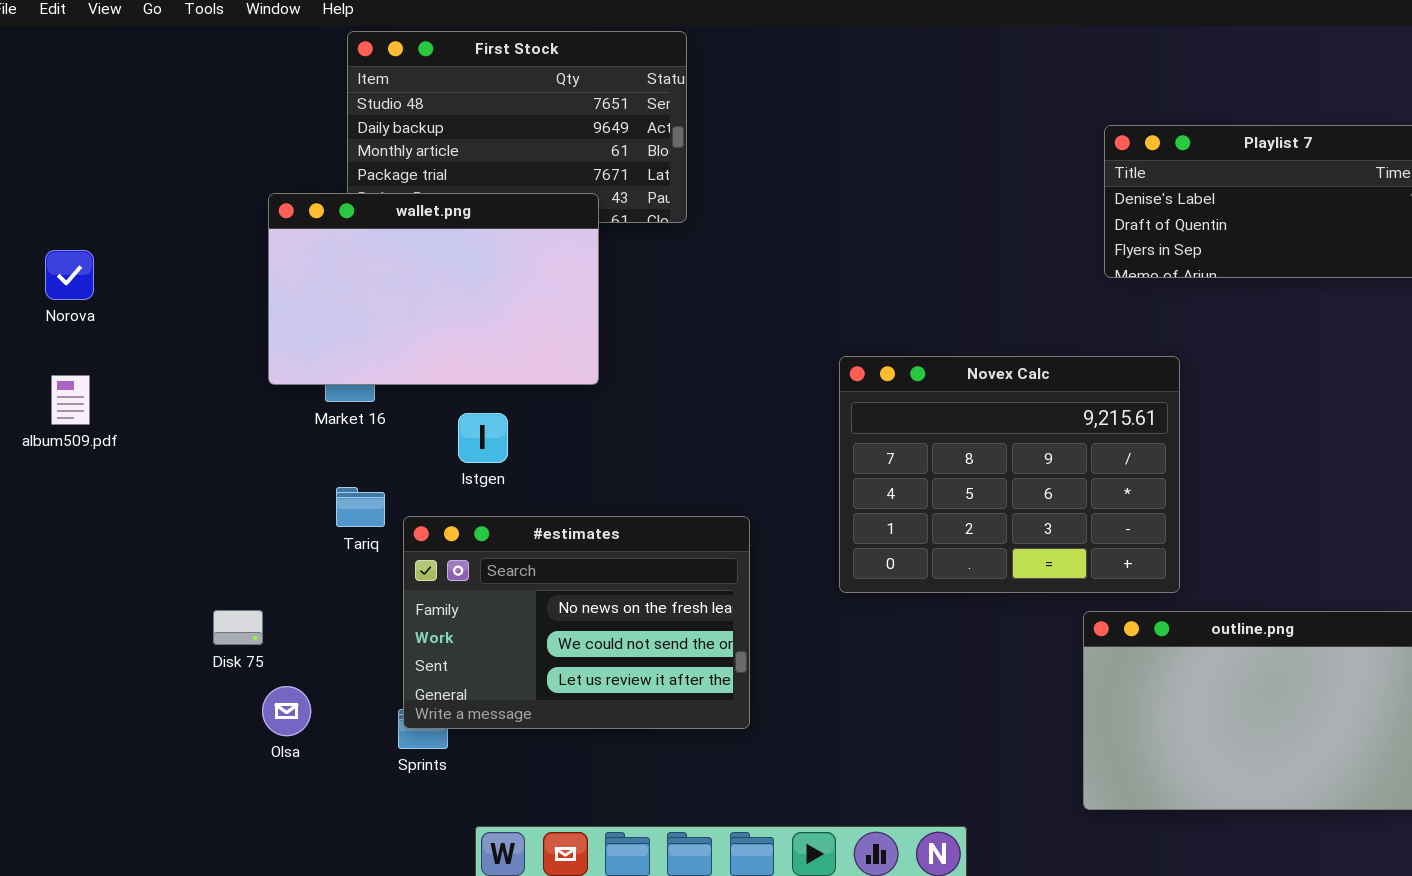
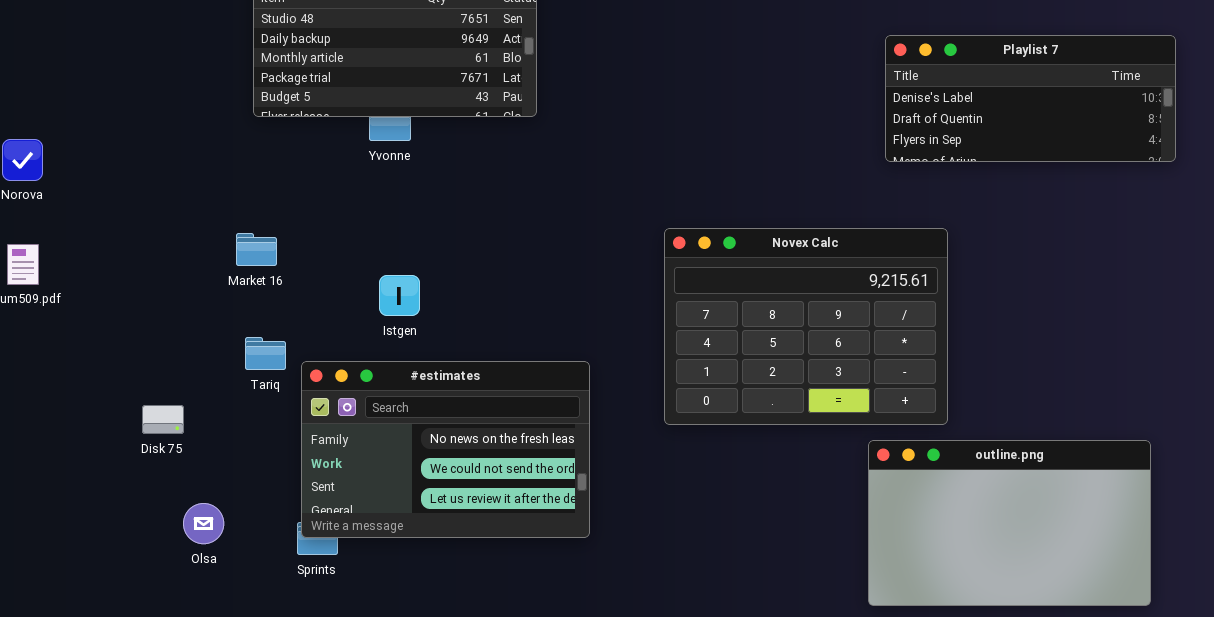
wallet.png: [268,193,599,385] -> none, closed
Istgen: [458,413,508,463] -> [379,275,420,316], moved
Disk 75: [213,610,263,645] -> [142,405,184,434], moved

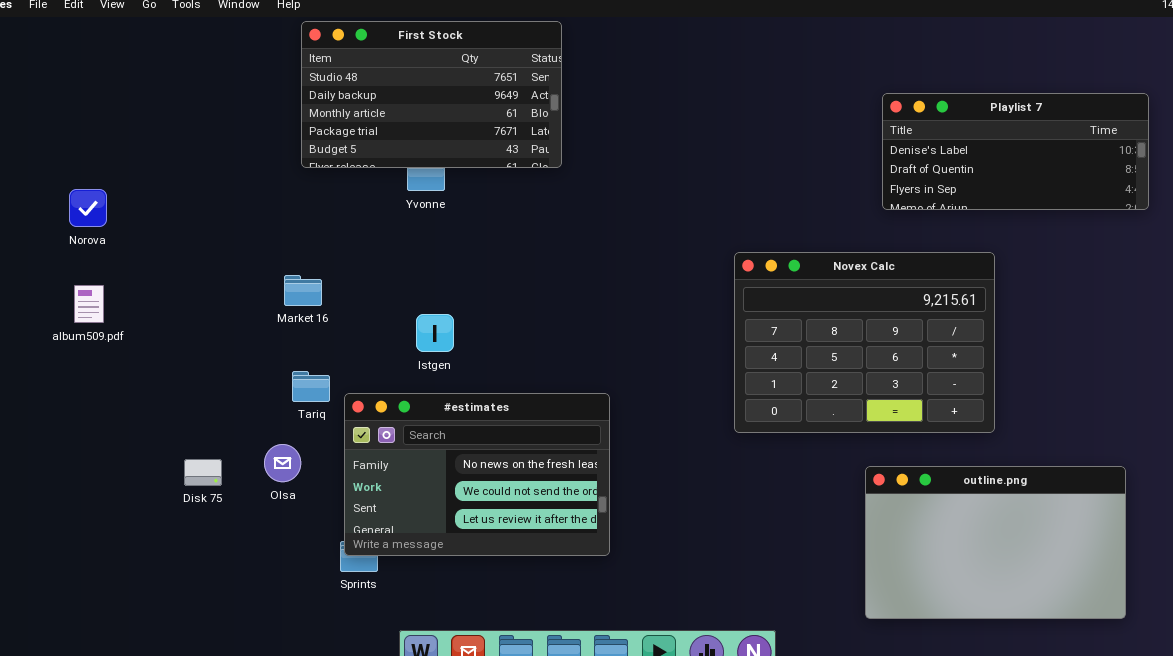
Novex Calc: [664,228,948,425] -> [734,252,995,433], moved
Disk 75: [142,405,184,434] -> [184,459,222,486], moved
Olsa: [183,503,224,544] -> [264,444,301,482], moved

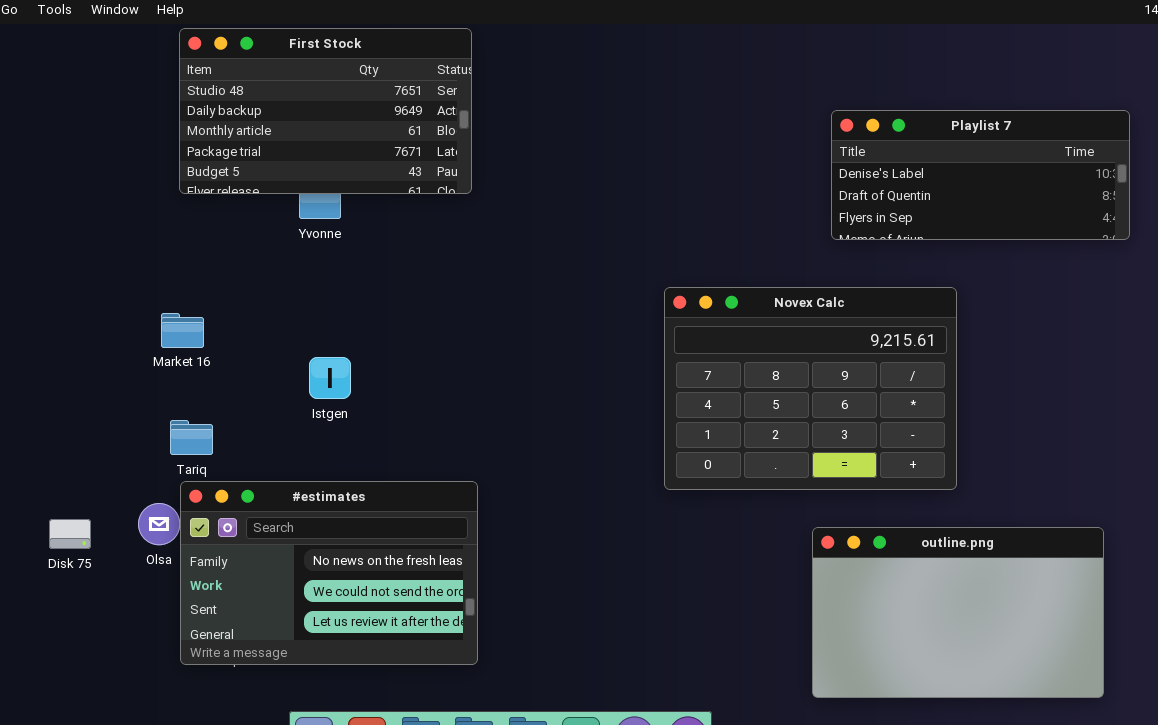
#estimates: [344,393,610,556] -> [180,481,478,665], moved

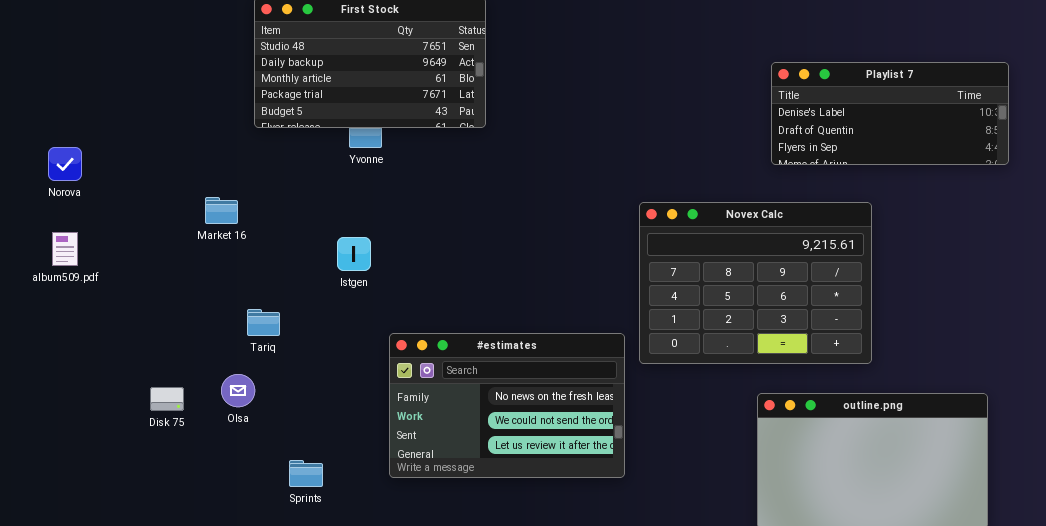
Market 16: [161,313,204,348] -> [205,197,238,224], moved
Istgen: [309,357,351,399] -> [337,237,371,271], moved
#estimates: [180,481,478,665] -> [389,333,625,478], moved

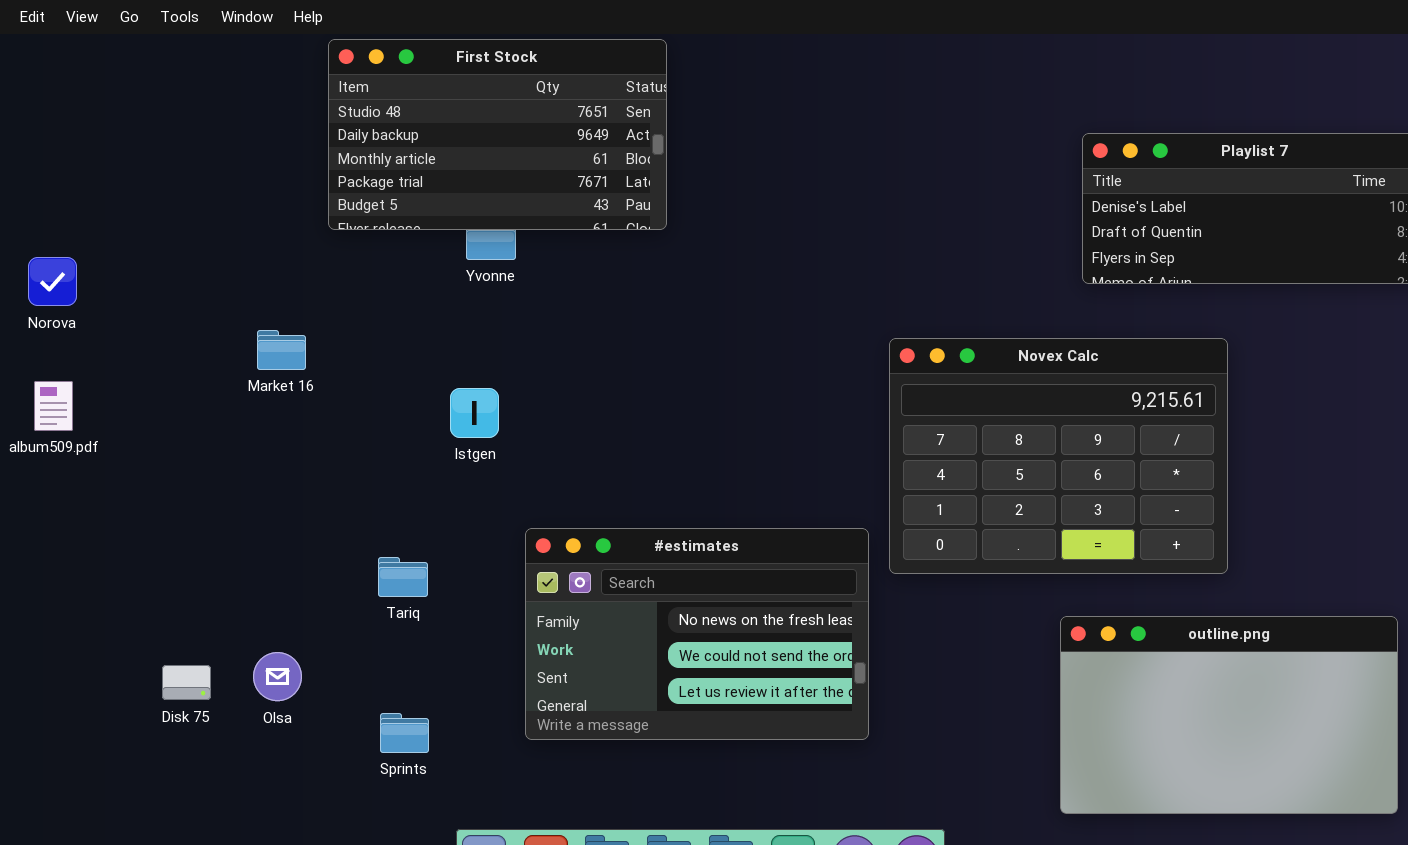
Tariq: [247,309,280,336] -> [378,557,428,597], moved
Olsa: [221,374,255,407] -> [253,652,302,701], moved
Disk 75: [150,387,184,411] -> [162,665,211,700], moved

